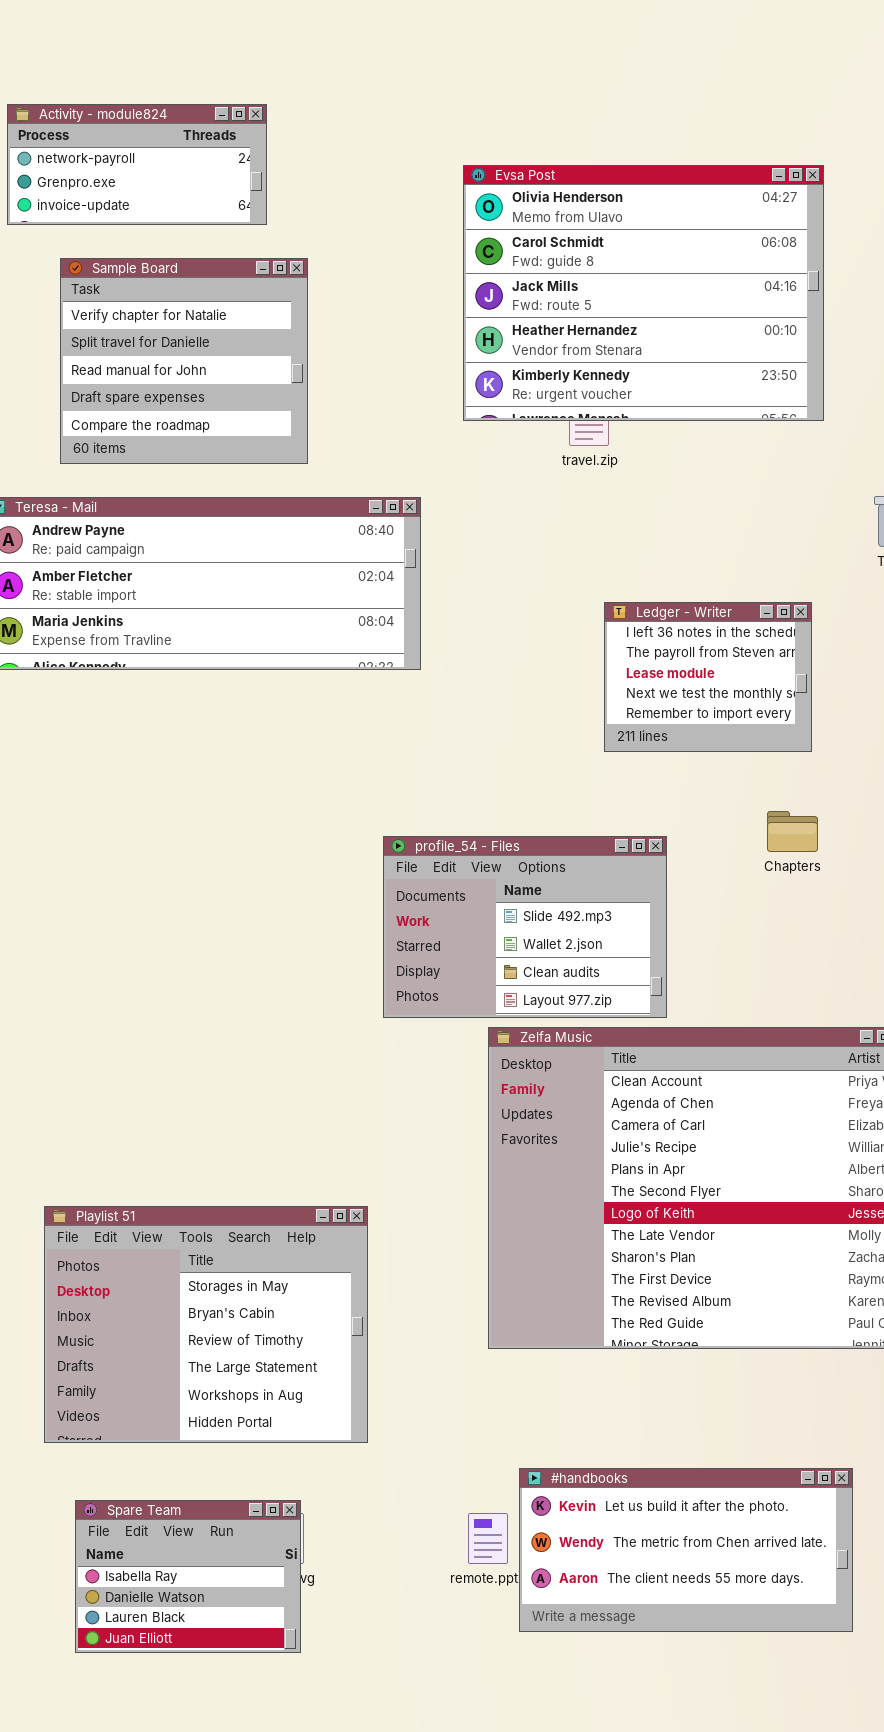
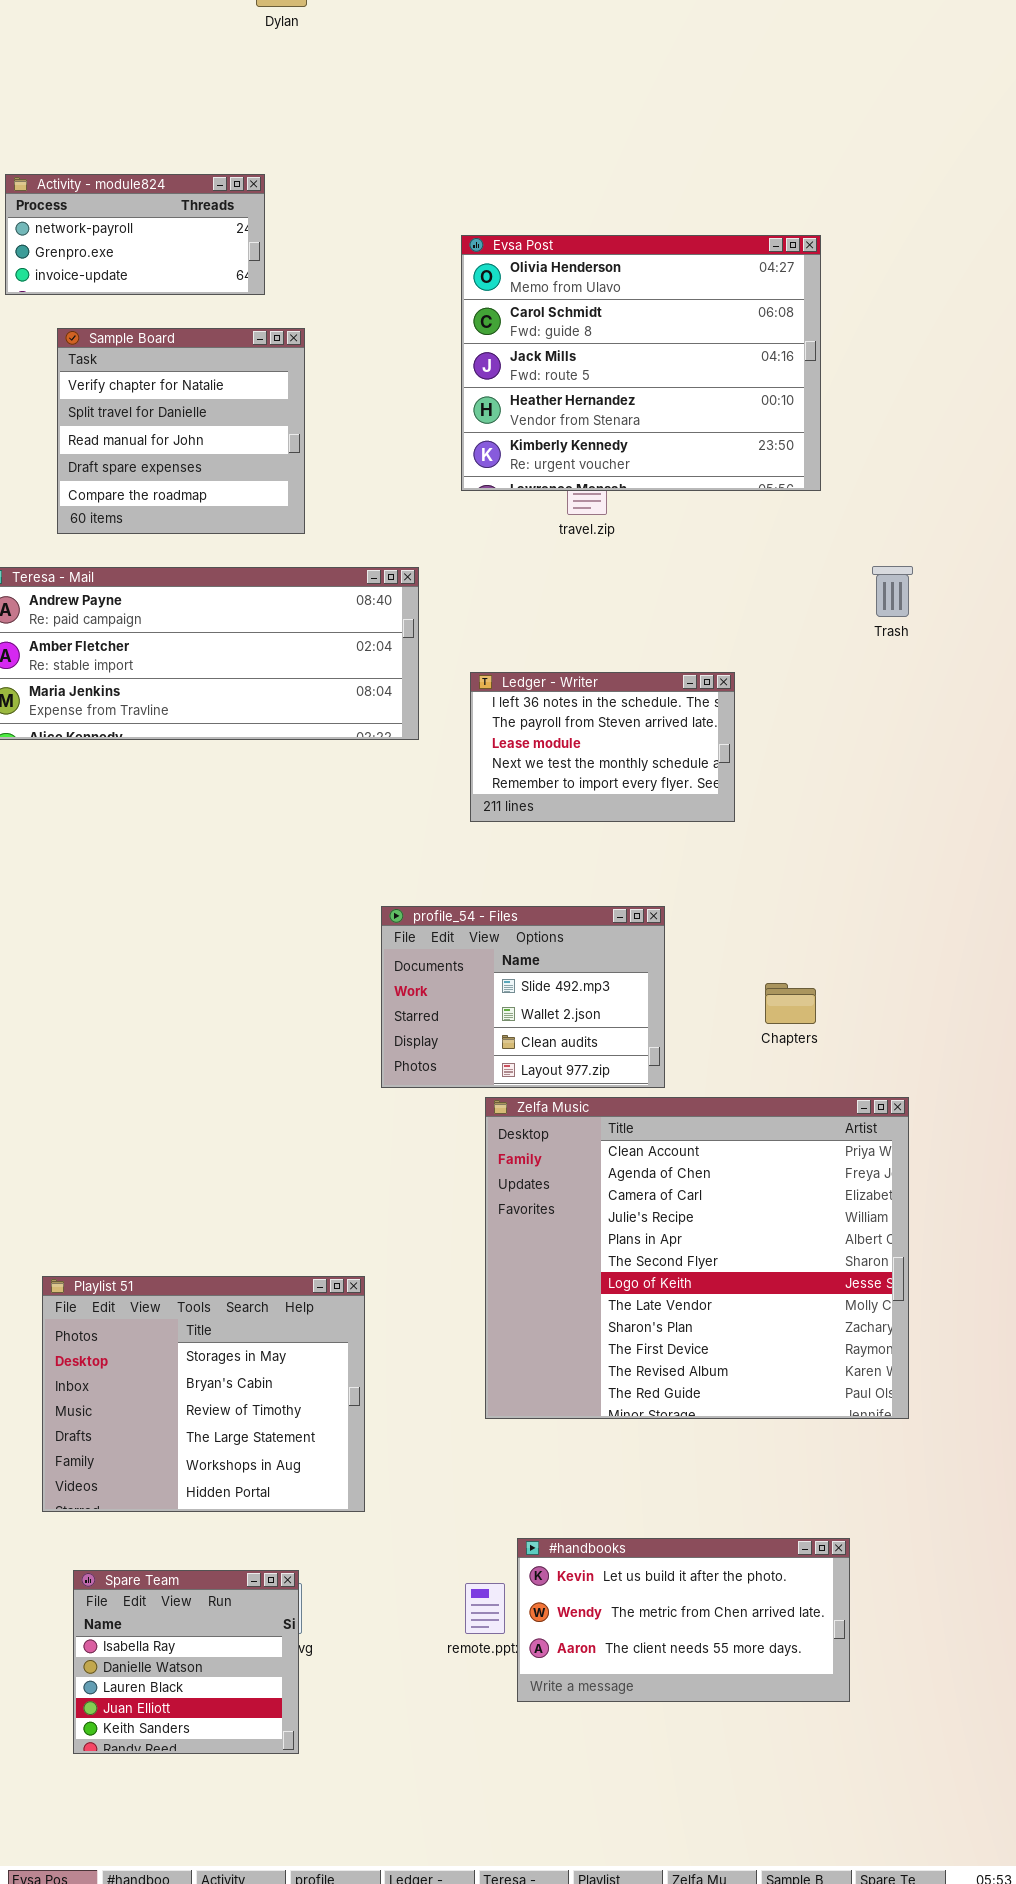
Ledger - Writer: [604,602,812,752] -> [470,672,735,822], moved, resized
Chapters: [767,811,818,852] -> [765,983,816,1024], moved
Spare Team: [75,1500,301,1653] -> [73,1570,299,1754], resized

